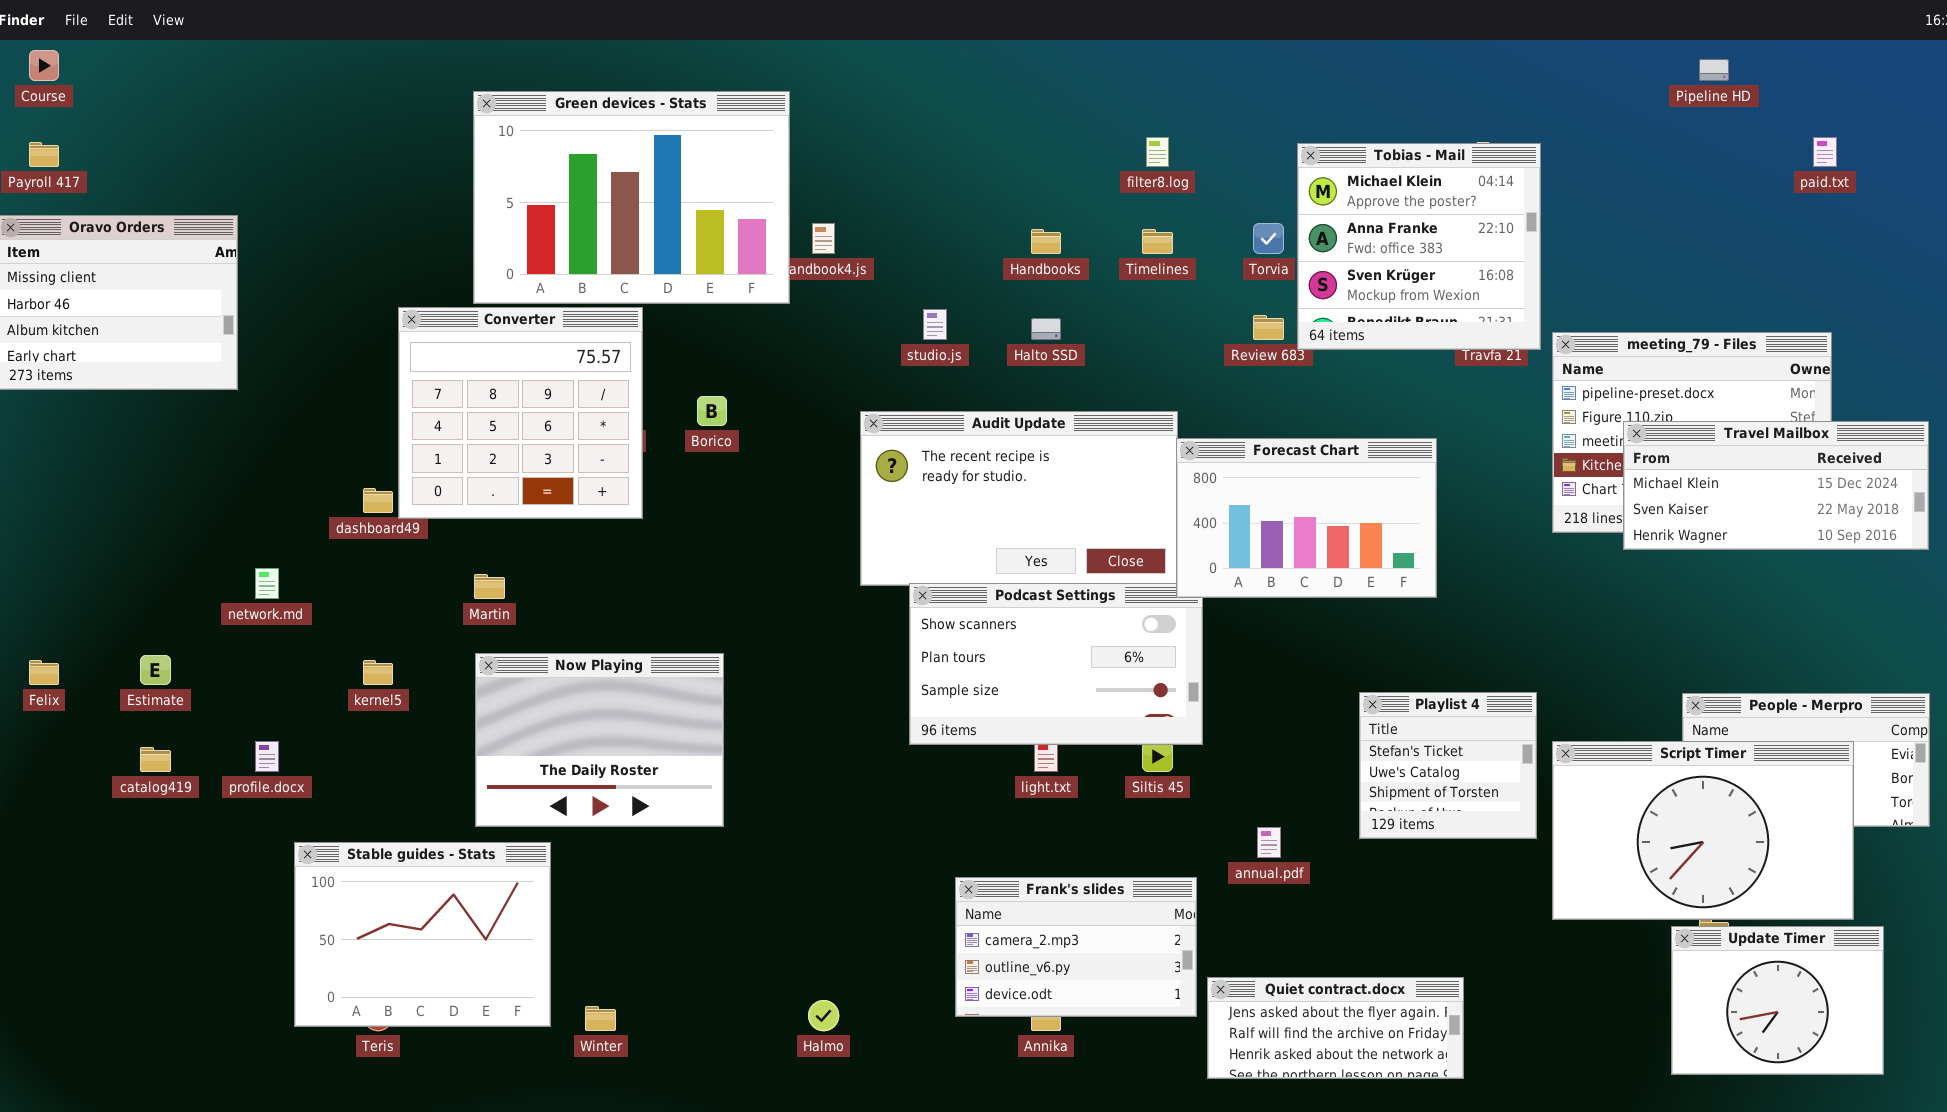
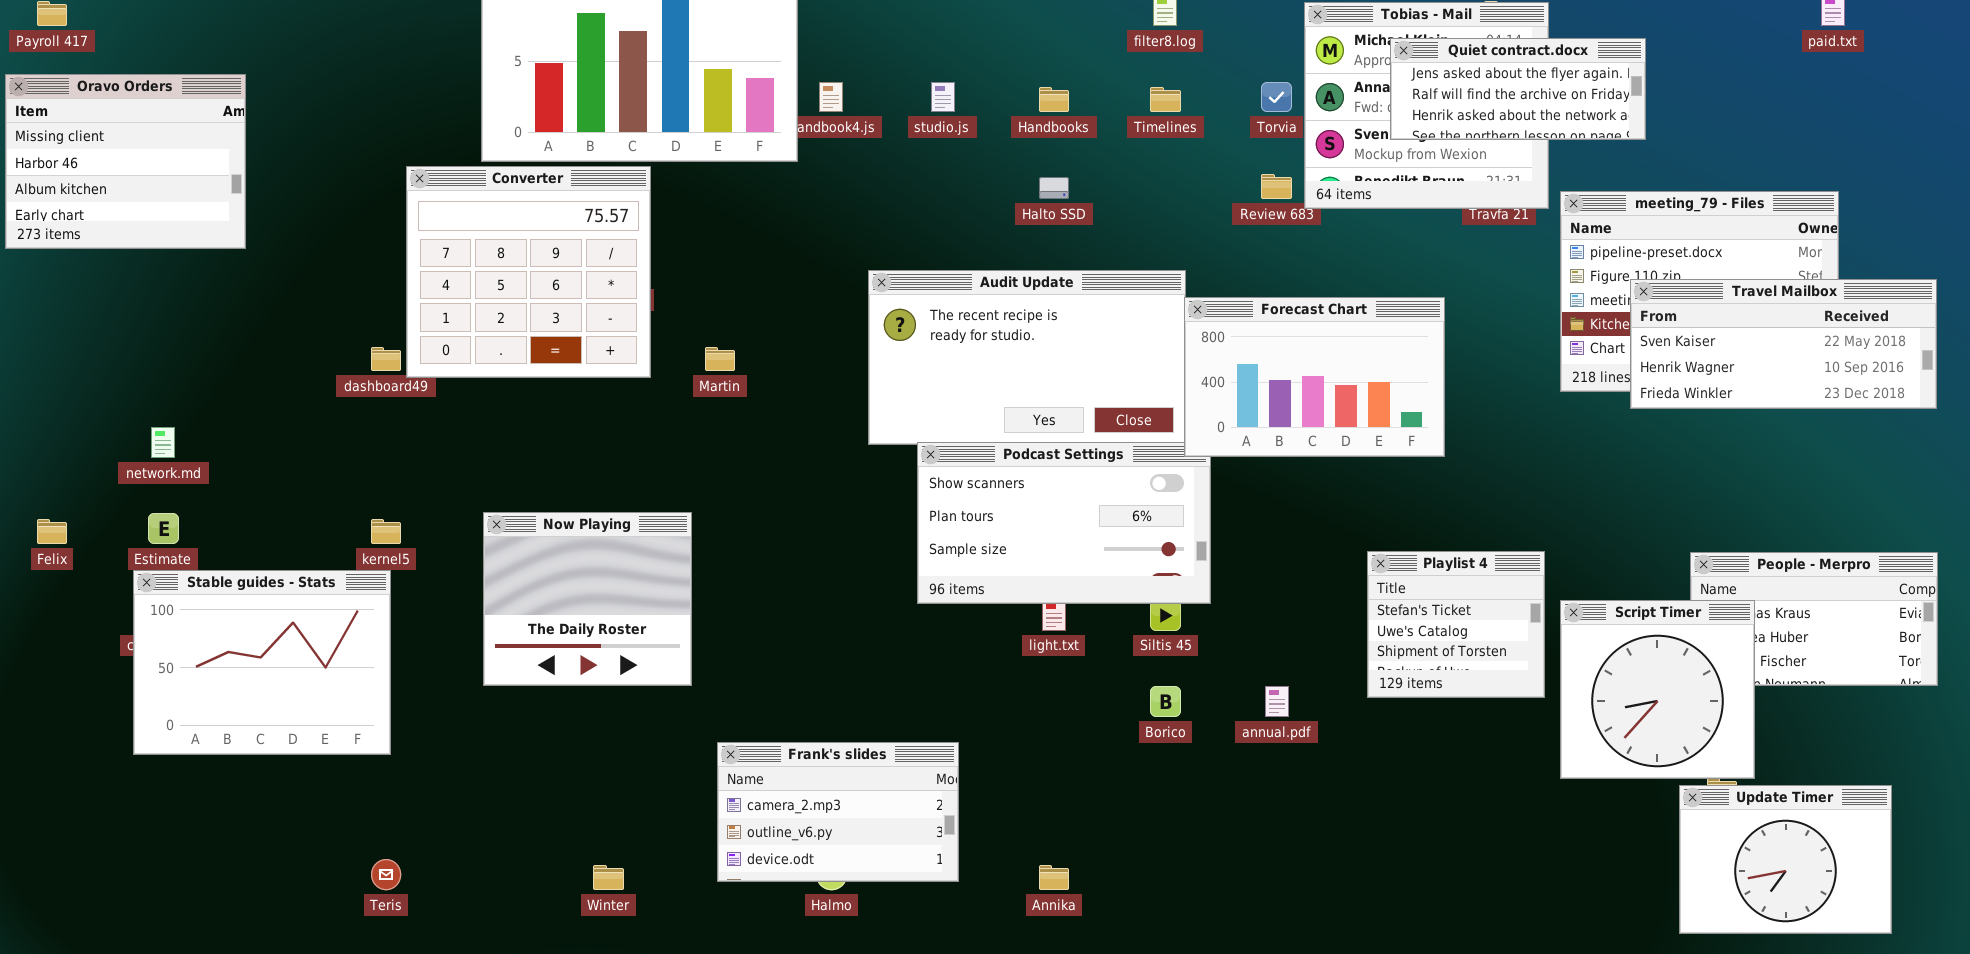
studio.js: [923,309,947,340] -> [931,82,955,112], moved
Borico: [697,396,727,426] -> [1150,686,1181,717], moved
Travel Mailbox: [1623,421,1929,550] -> [1630,279,1937,409], scrolled down 1 row
network.md: [255,568,279,599] -> [151,427,175,458], moved
Martin: [474,574,505,599] -> [705,347,735,371], moved
Now Playing: [475,653,724,827] -> [483,512,692,686], resized
Script Timer: [1552,741,1854,920] -> [1560,600,1755,779], resized
Stable guides - Stats: [294,842,551,1027] -> [133,570,391,755], moved
Frank's slides: [955,877,1197,1017] -> [717,742,959,882], moved
Quiet contract.docx: [1207,977,1464,1079] -> [1390,38,1646,140], moved

